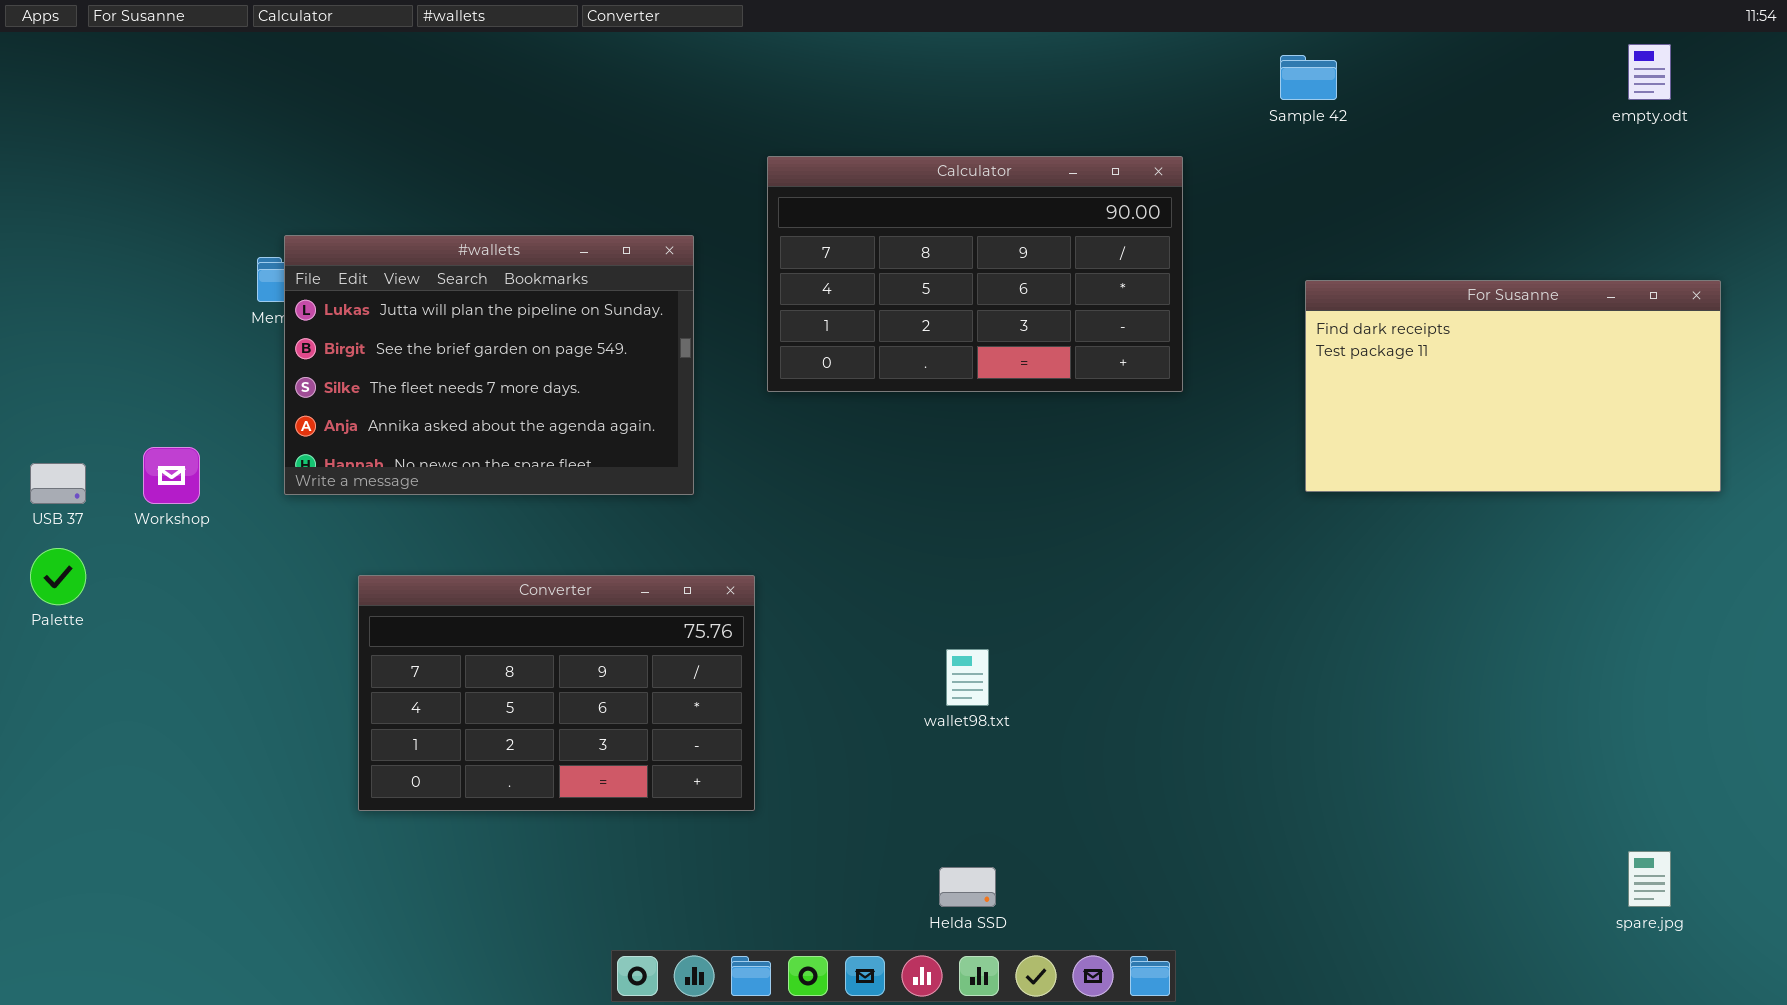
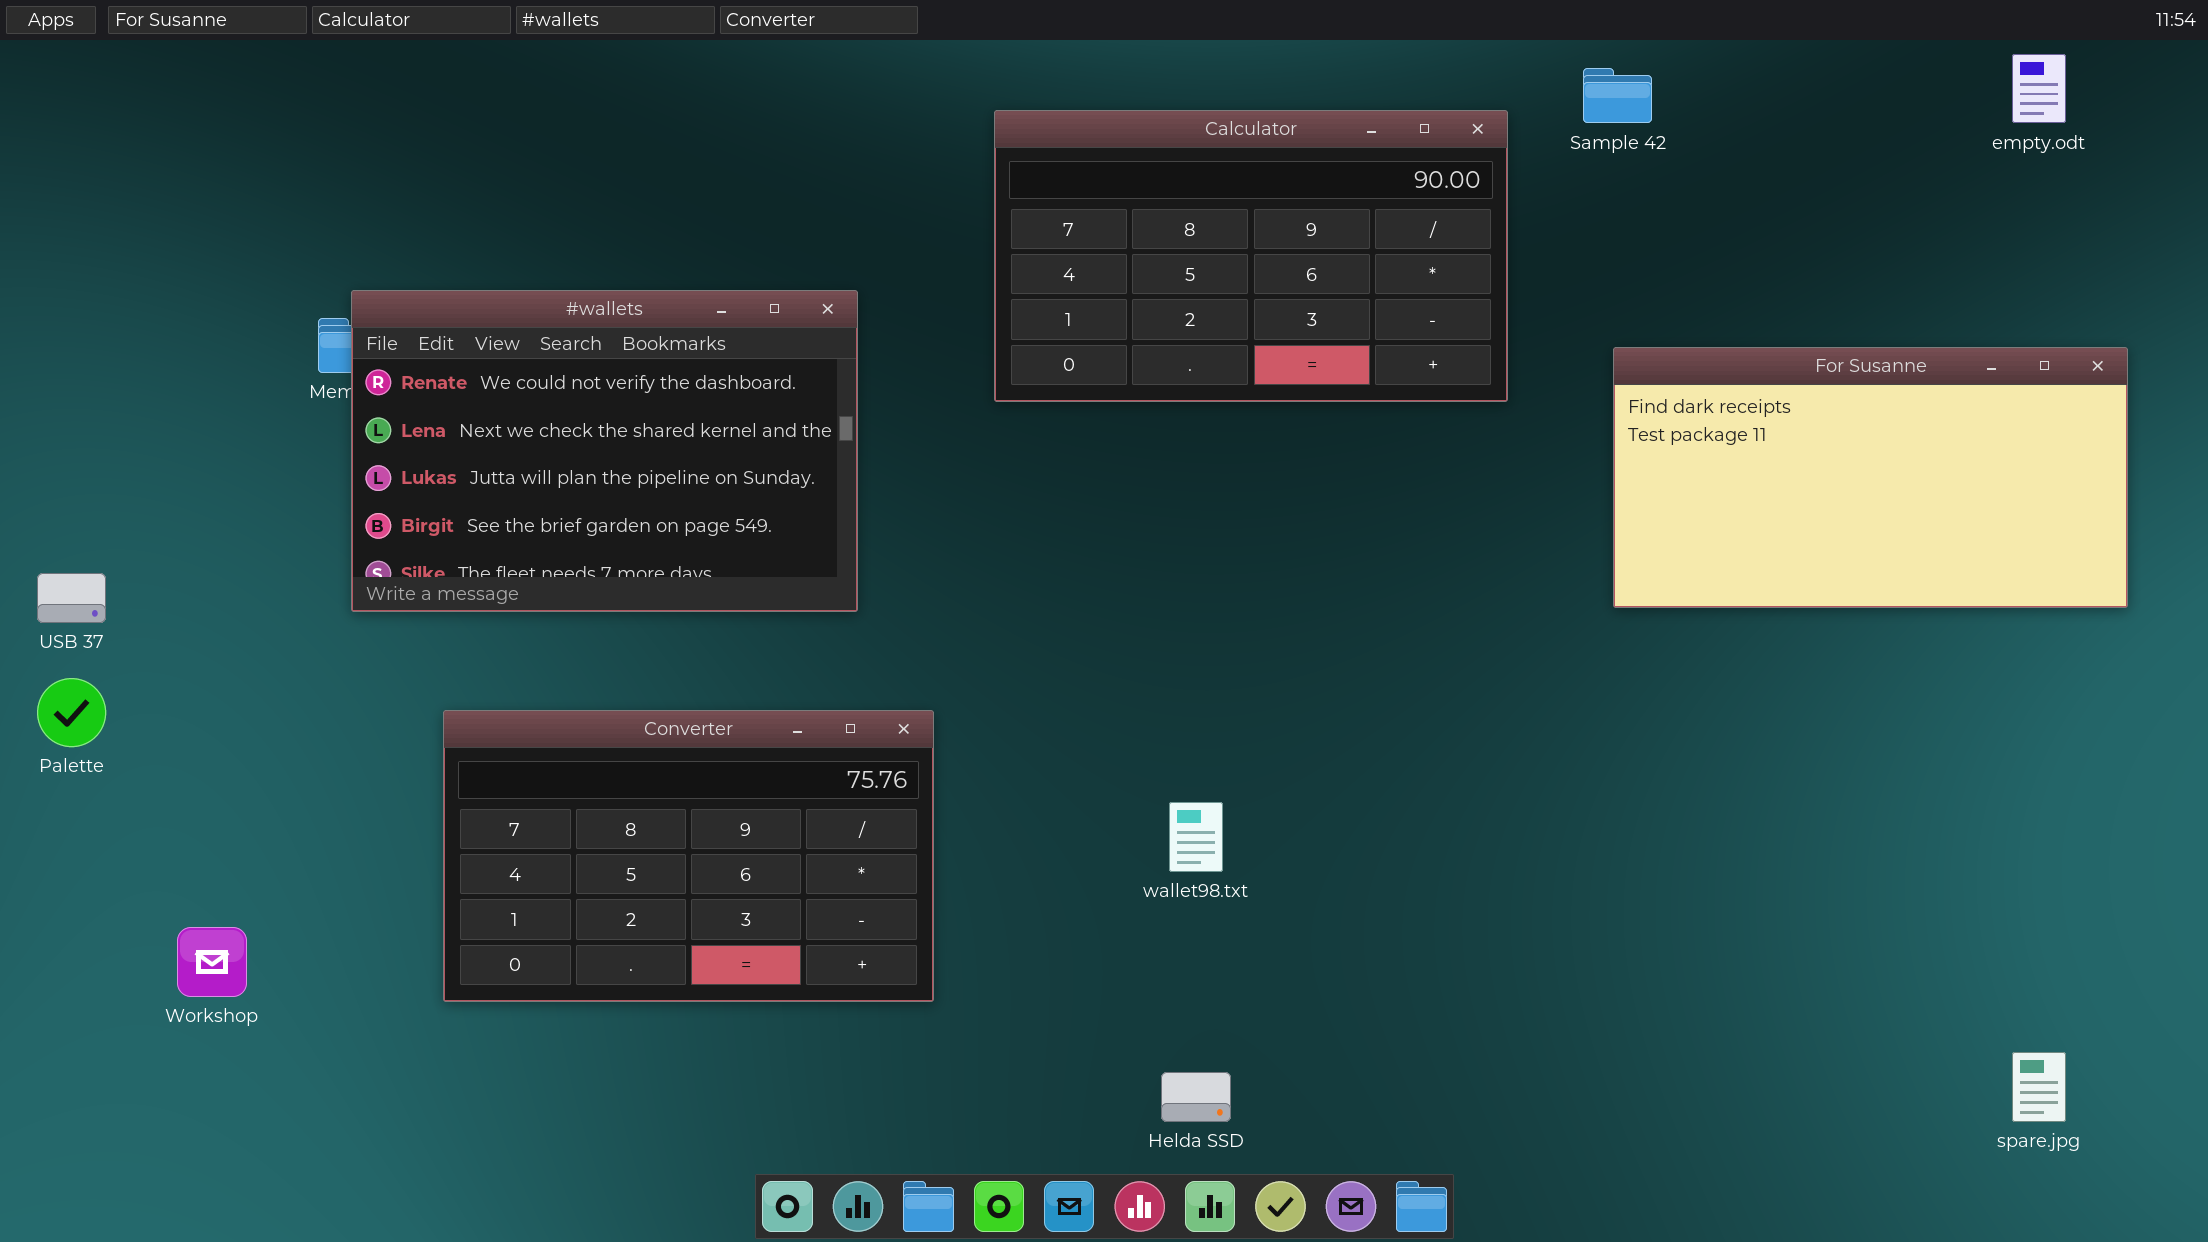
Calculator: [767,156,1183,392] -> [994,110,1508,402], moved
#wallets: [284,235,694,495] -> [351,290,858,612], scrolled up 2 rows
Workshop: [143,447,200,504] -> [177,927,247,997], moved

